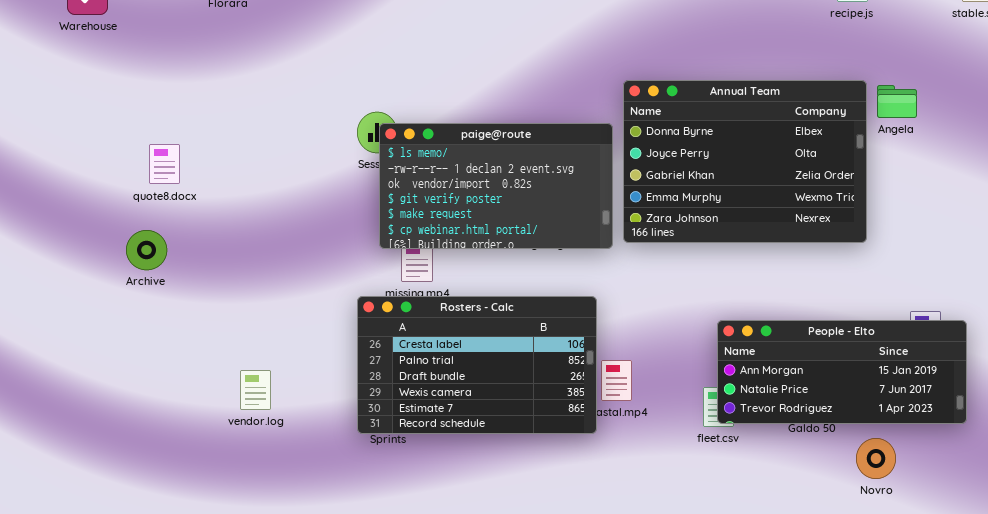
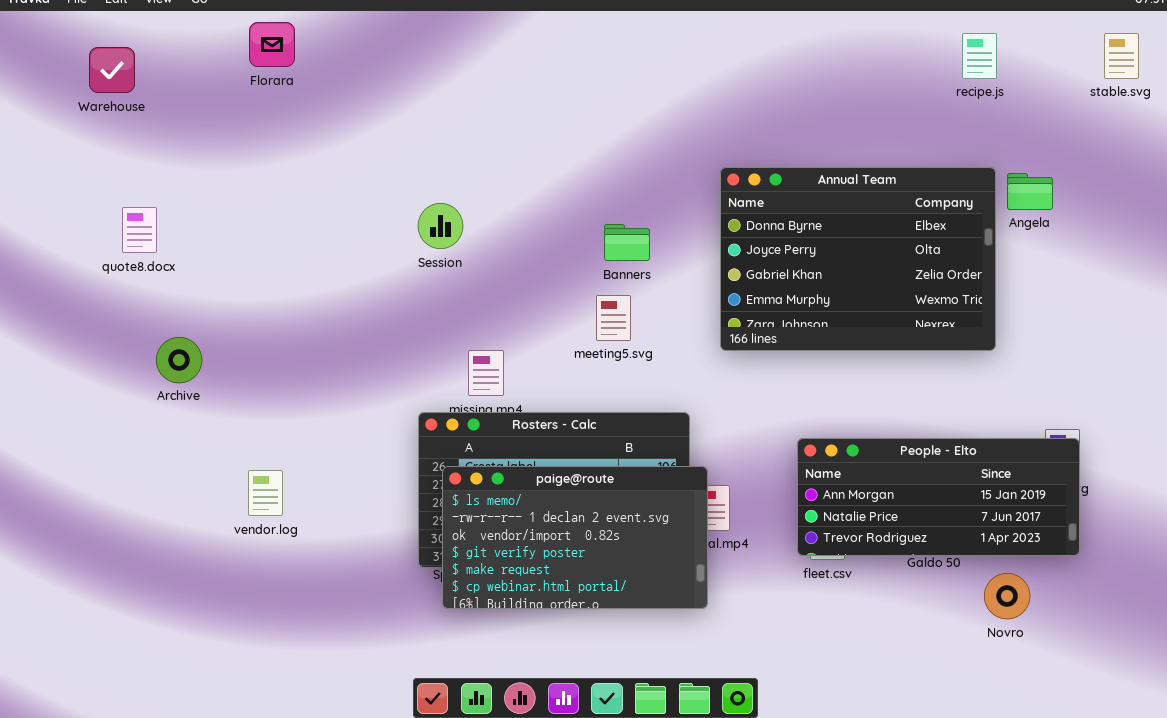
paige@route: [379,123,613,249] -> [442,466,708,609], moved
quote8.docx: [149,144,180,184] -> [122,207,157,253], moved
People - Elto: [717,320,967,424] -> [797,438,1080,556], moved
vendor.log: [240,370,271,410] -> [248,470,283,516], moved

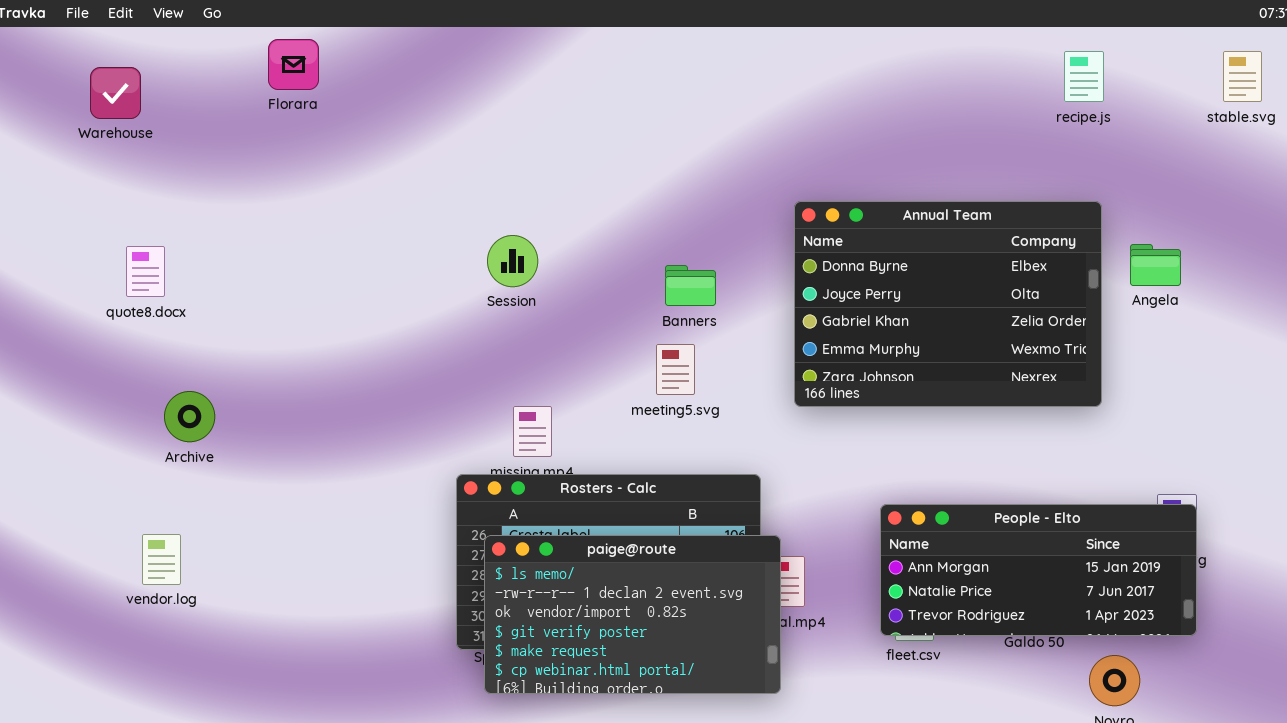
Angela: [1007,173,1053,210] -> [1130,244,1181,286], moved
Session: [418,203,463,249] -> [487,235,538,287], moved
vendor.log: [248,470,283,516] -> [142,534,181,585], moved

